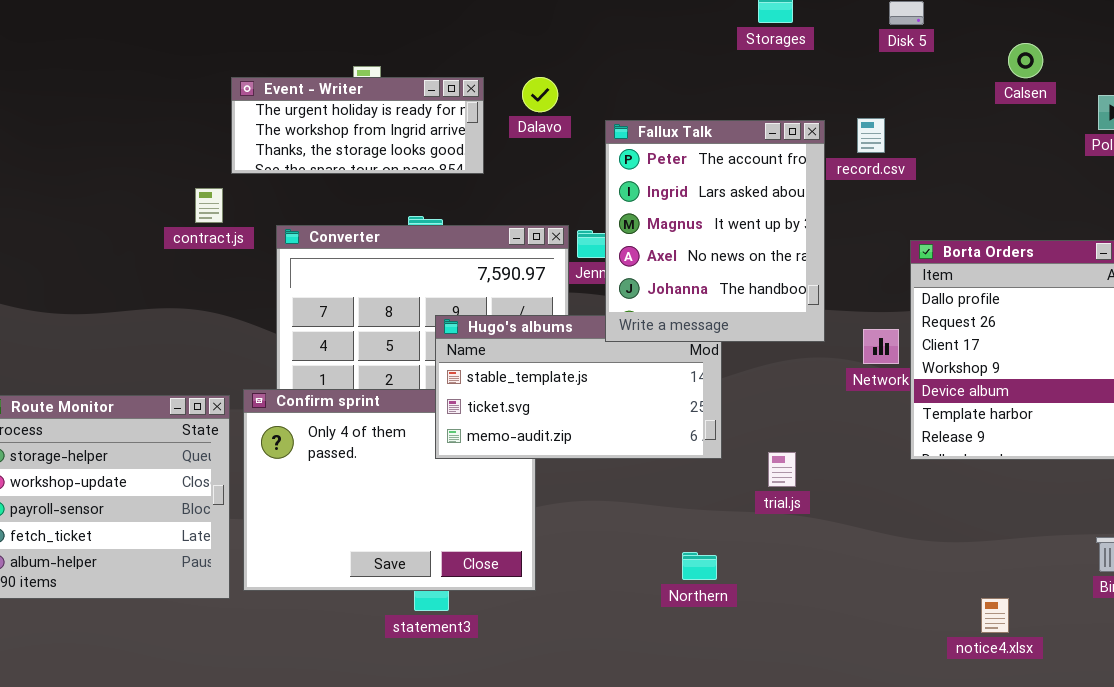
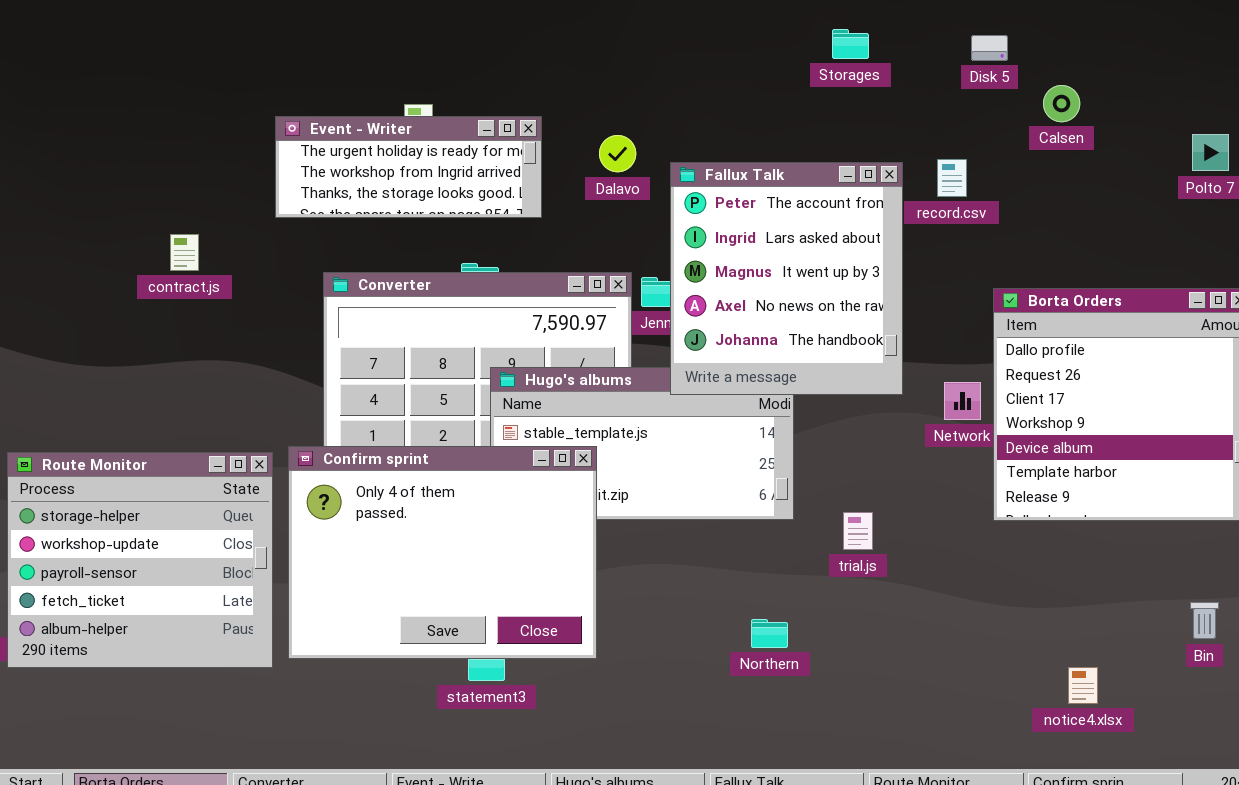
Calsen: [1008,43,1043,78] -> [1043,85,1080,122], moved
Dalavo: [522,77,558,112] -> [599,135,636,172], moved
contract.js: [195,188,223,223] -> [170,234,199,271], moved
Confirm sprint: [243,389,536,591] -> [288,446,597,659], raised

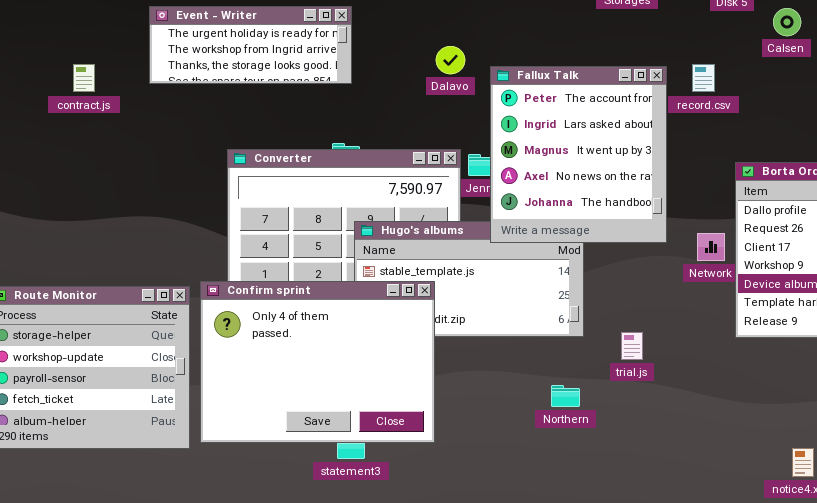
Event - Writer: [275,116,542,218] -> [149,6,352,84], moved
contract.js: [170,234,199,271] -> [73,64,95,92], moved
Northern: [751,619,788,648] -> [551,385,580,407], moved

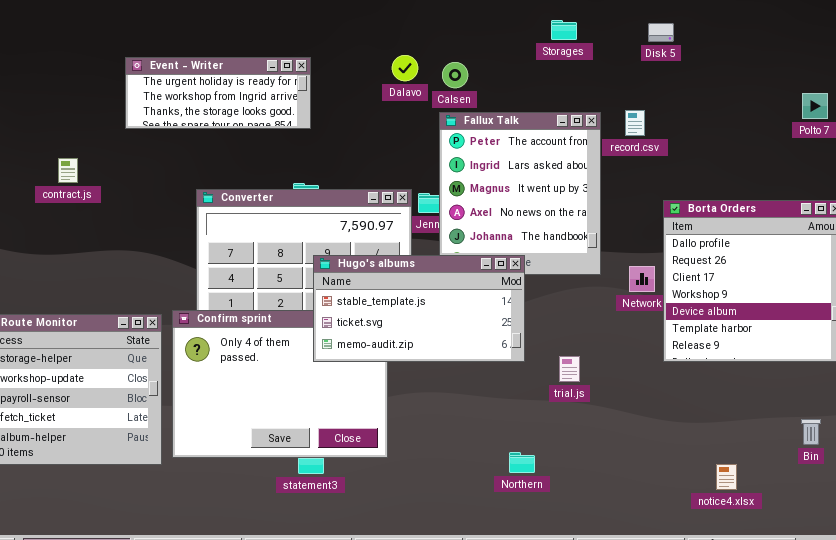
Calsen: [773,8,801,36] -> [442,62,468,88], moved
Dalavo: [436,46,465,74] -> [392,55,418,81], moved
contract.js: [73,64,95,92] -> [58,158,78,183], moved
Hugo's albums: [354,221,584,337] -> [313,255,525,362], raised
Northern: [551,385,580,407] -> [509,452,535,473], moved

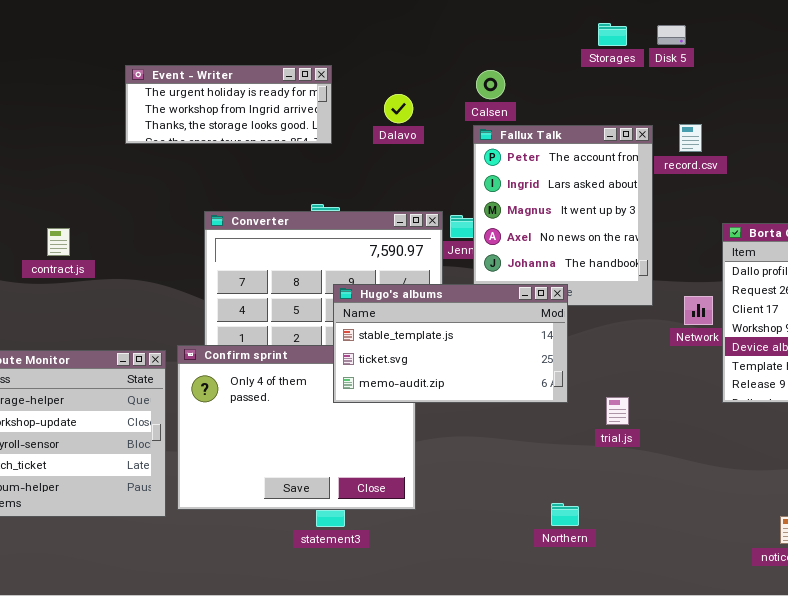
Disk 5: [648,23,674,42] -> [657,25,686,45], moved
Dalavo: [392,55,418,81] -> [384,94,413,123], moved
contract.js: [58,158,78,183] -> [47,228,70,256], moved

